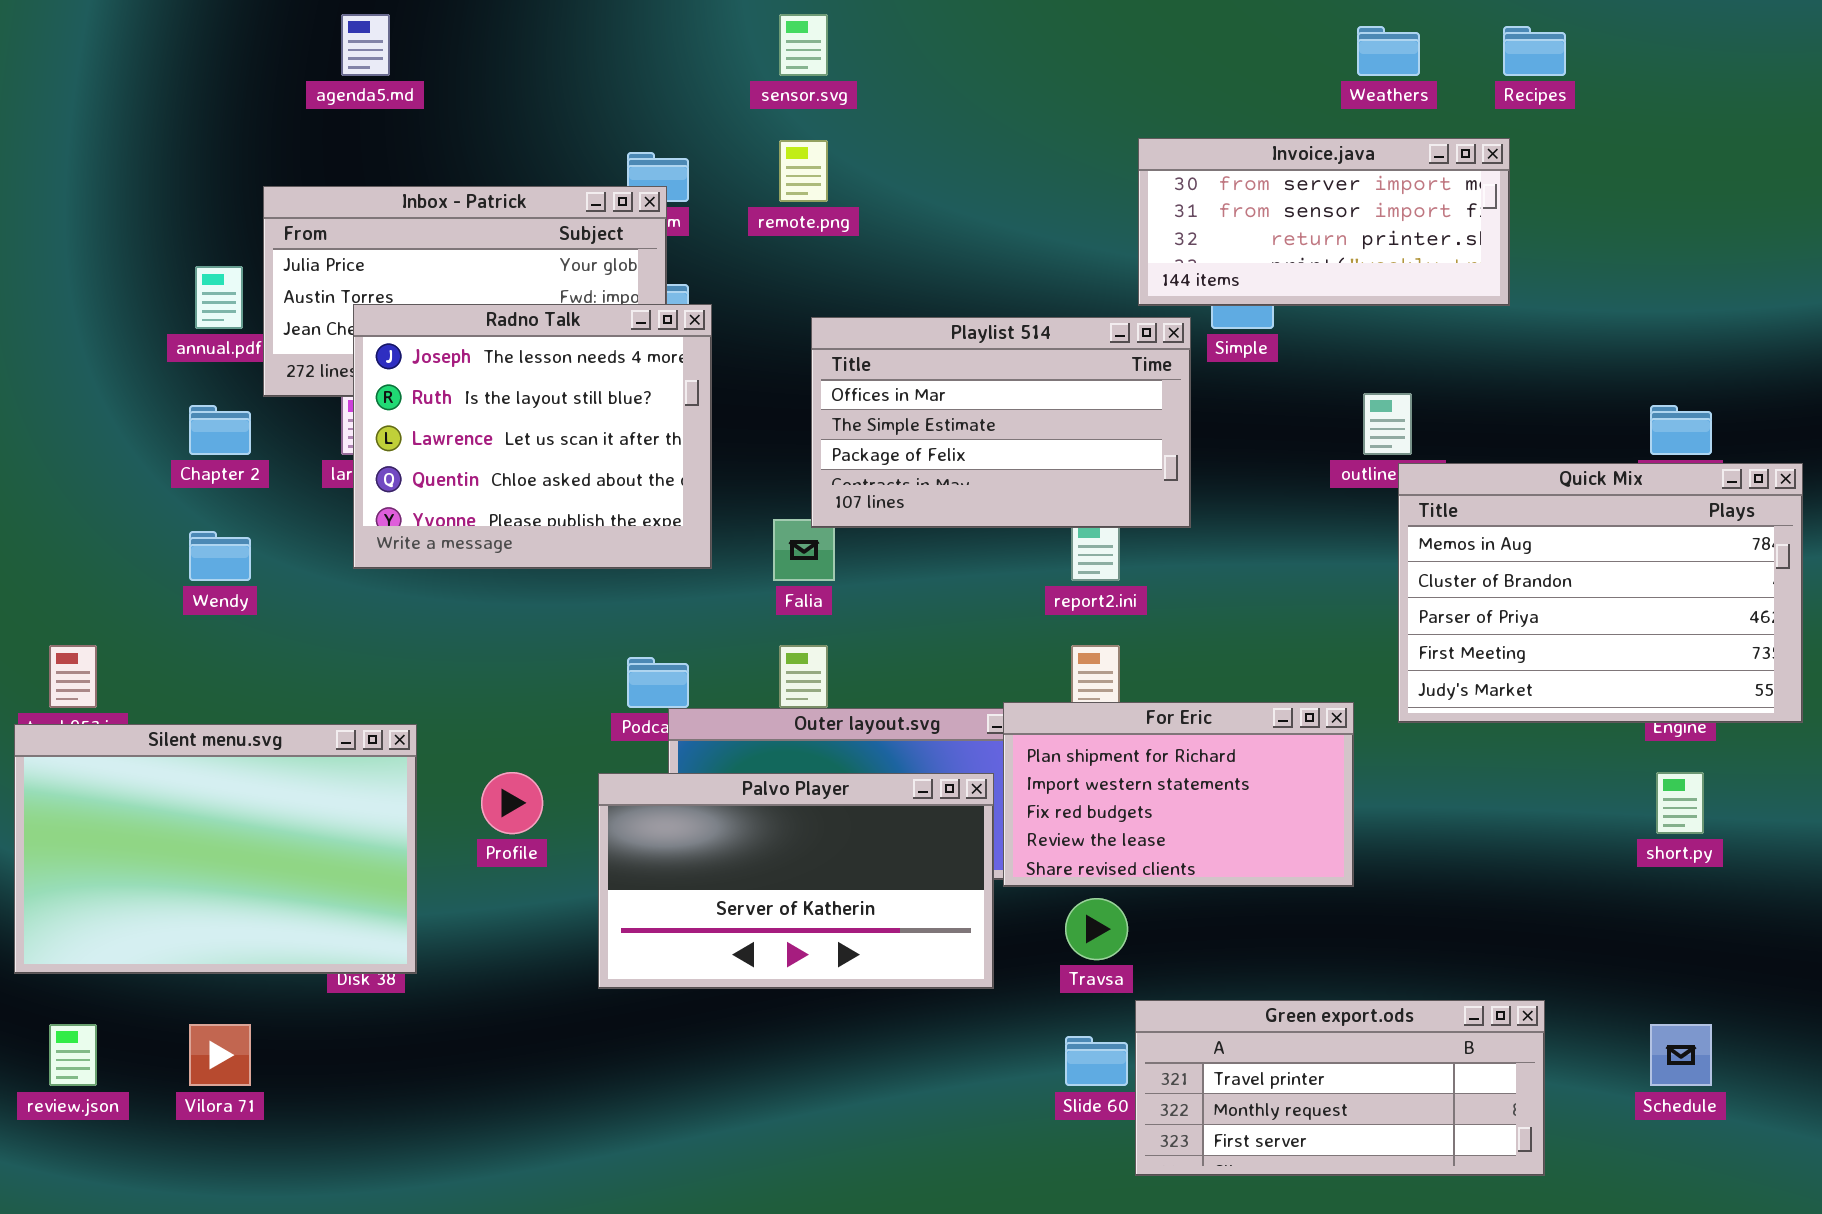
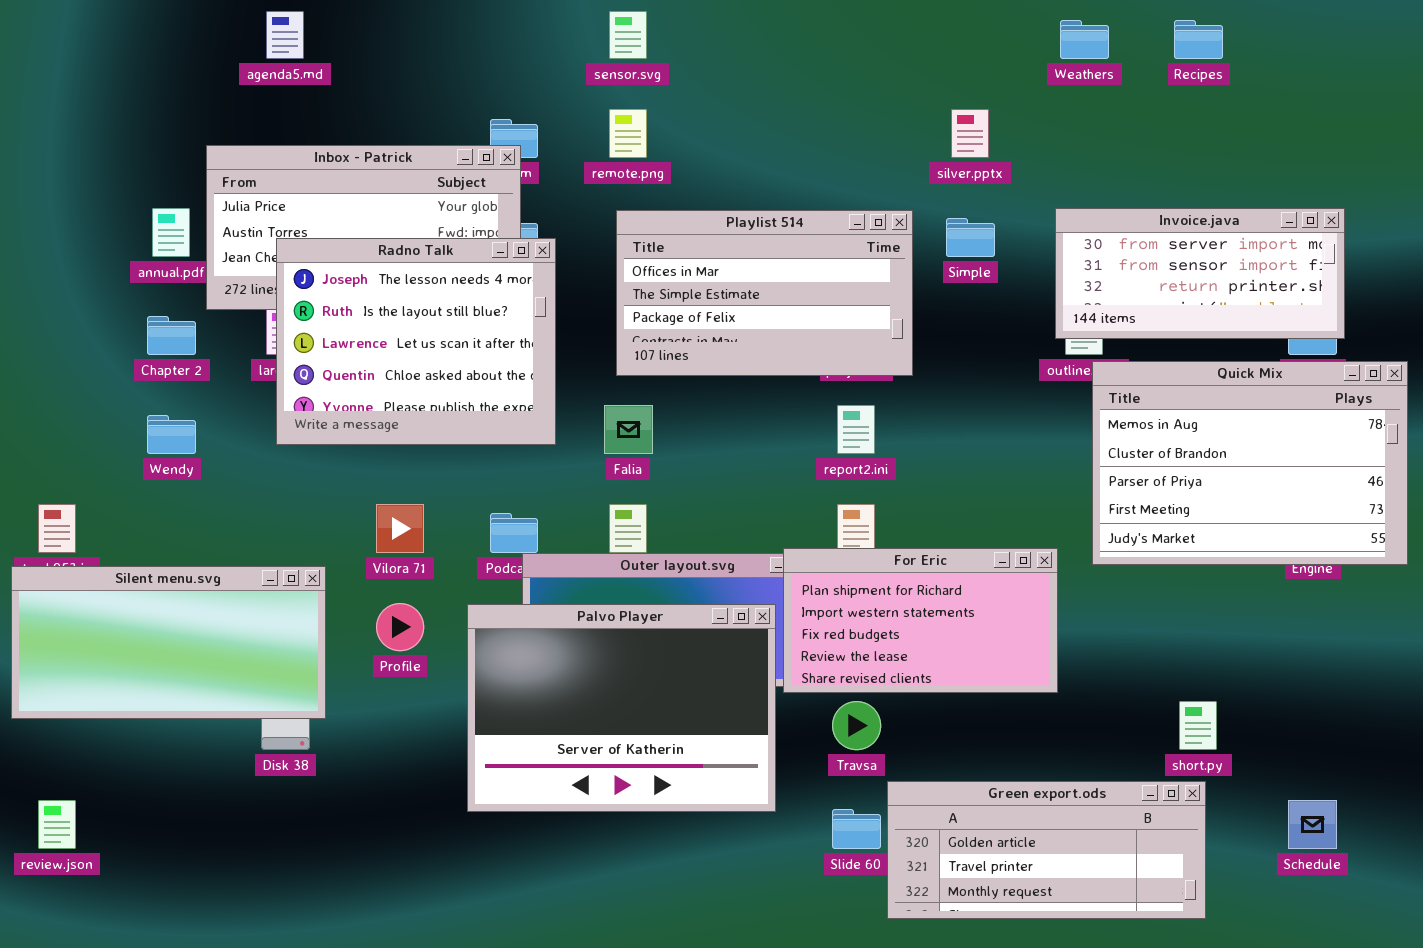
Invoice.java: [1138,138,1510,306] -> [1055,208,1345,339], moved
Playlist 514: [811,317,1191,528] -> [616,210,913,376], moved
Silent menu.svg: [14,724,417,974] -> [11,566,326,719], resized
short.py: [1656,772,1704,834] -> [1179,701,1217,750], moved
Palvo Player: [598,773,994,989] -> [467,604,776,812], resized
Green export.ods: [1135,1000,1545,1176] -> [887,781,1206,919], scrolled up 1 row
Vilora 71: [189,1024,251,1086] -> [376,504,424,553], moved

